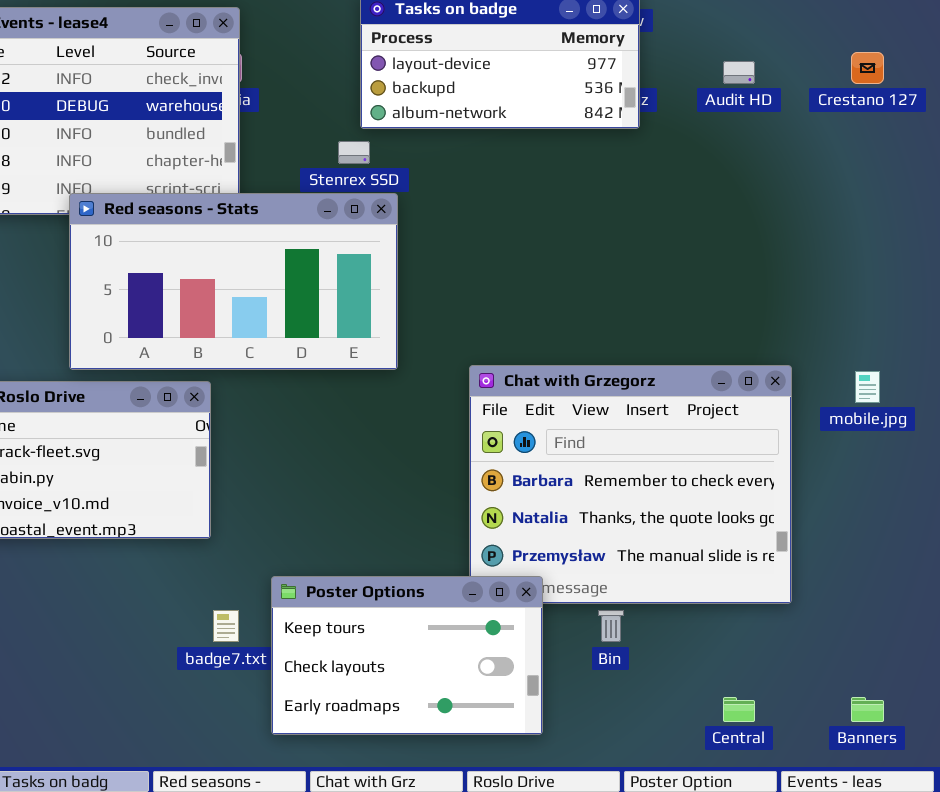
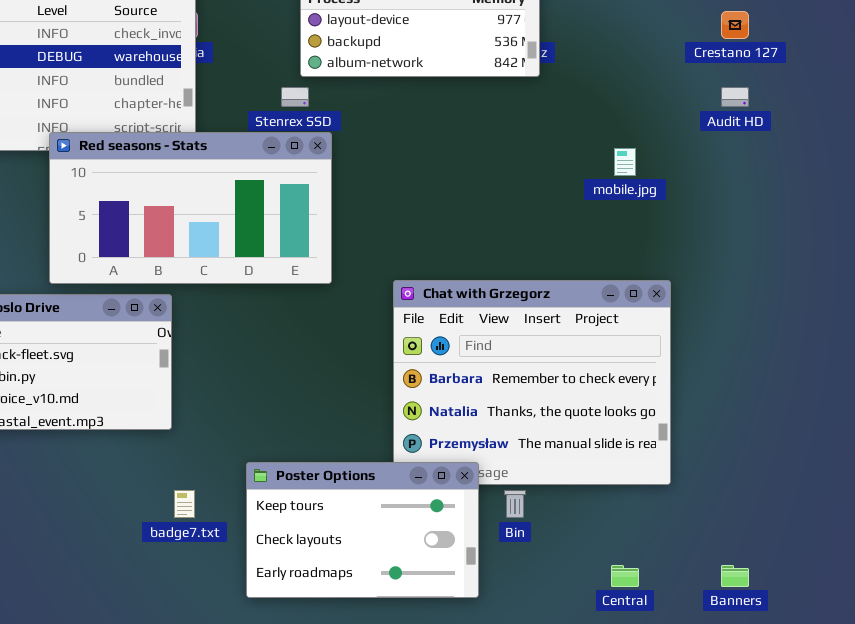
Audit HD: [723,61,755,84] -> [721,87,749,107], moved
mobile.jpg: [855,371,880,403] -> [614,148,636,176], moved
Poster Options: [271,576,543,735] -> [246,462,479,598], moved

